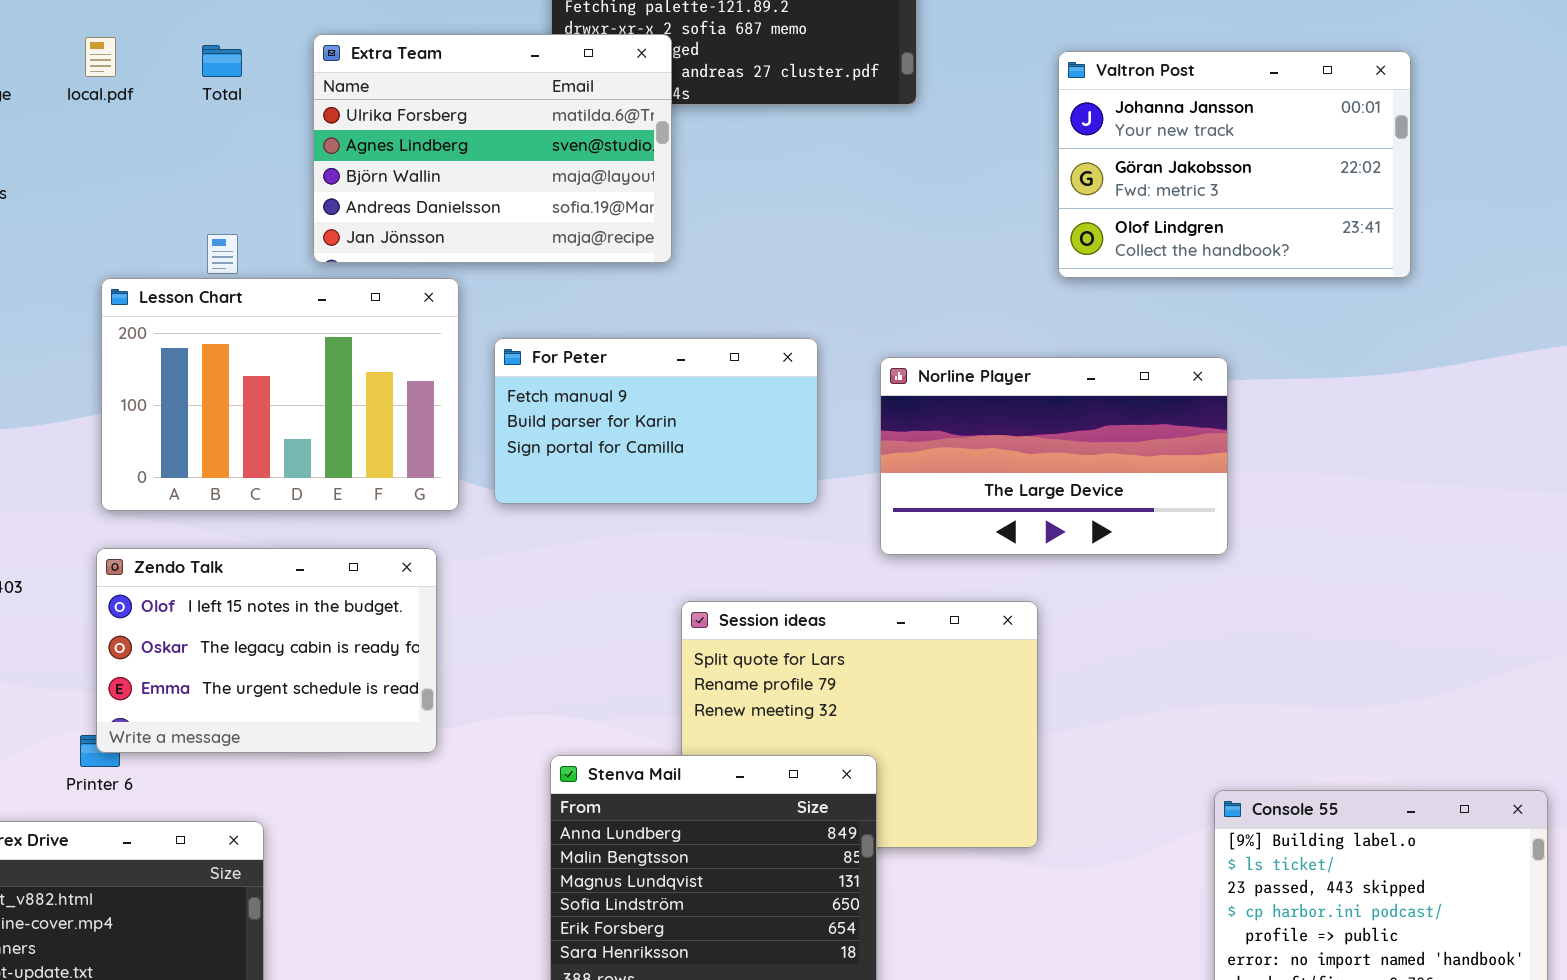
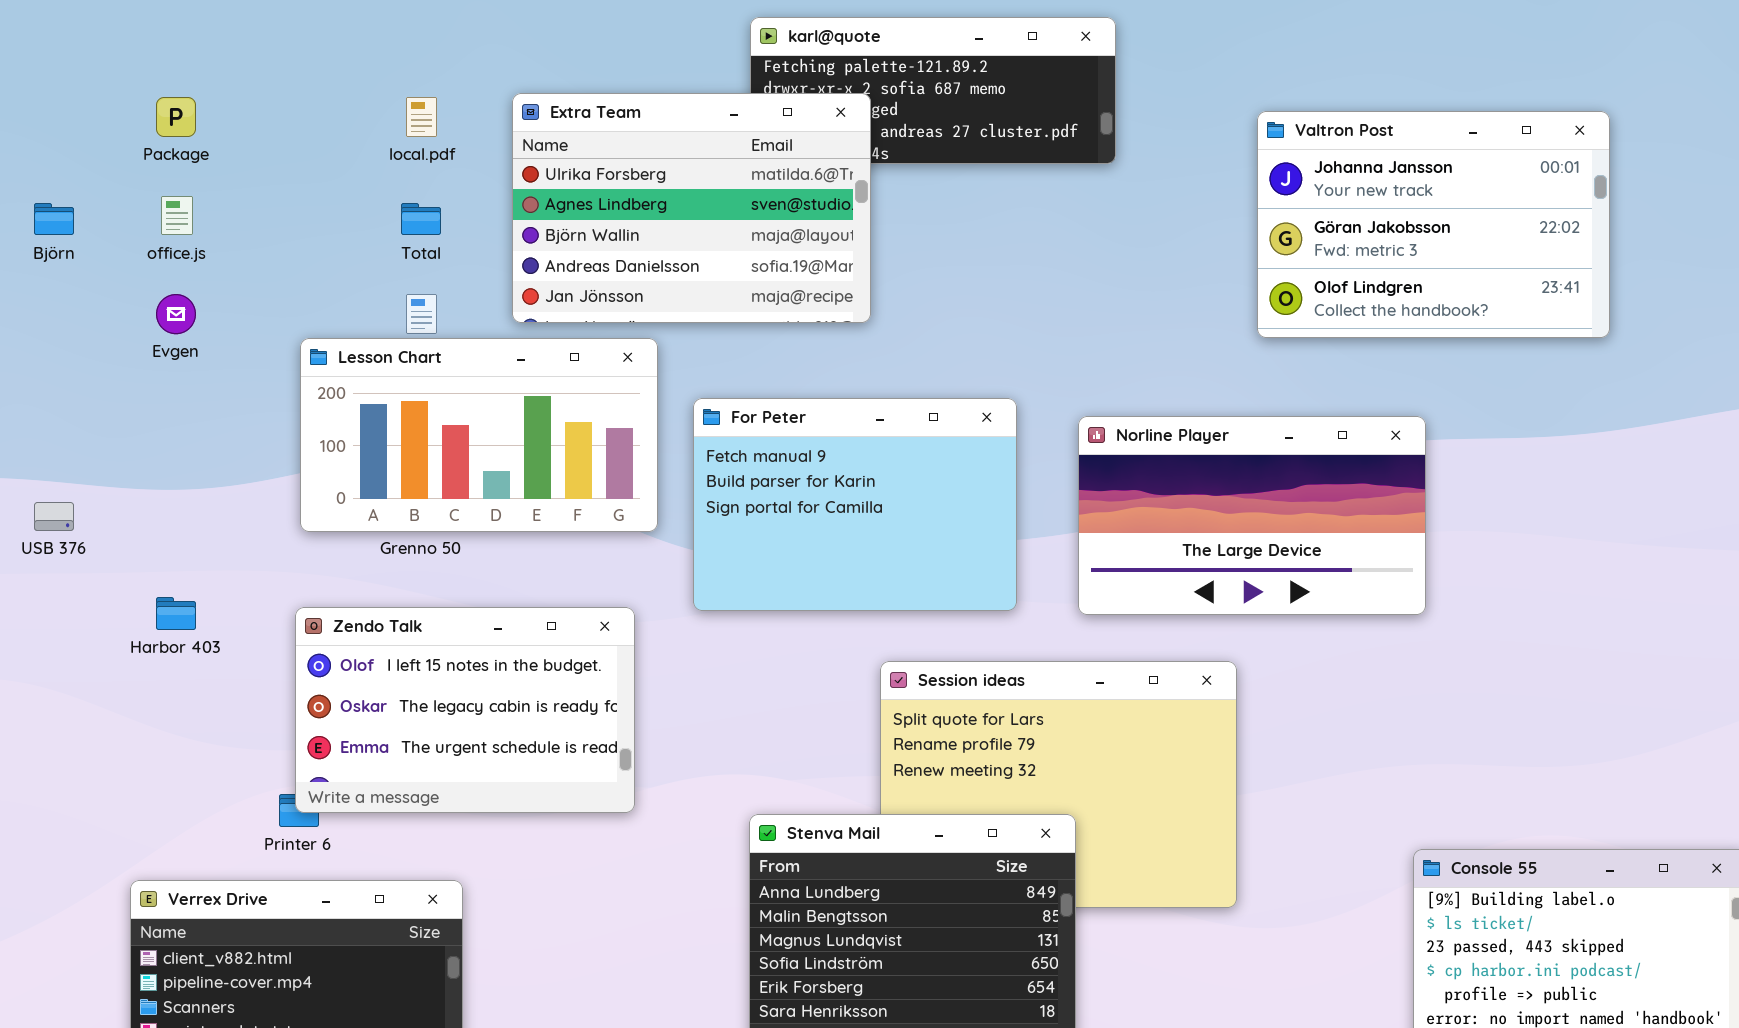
local.pdf: [85,37,116,77] -> [406,97,437,137], moved
Total: [202,45,242,77] -> [401,203,441,235], moved
Lesson Chart: [101,278,459,511] -> [300,338,658,532], resized
For Peter: [494,338,818,504] -> [693,398,1017,611], resized

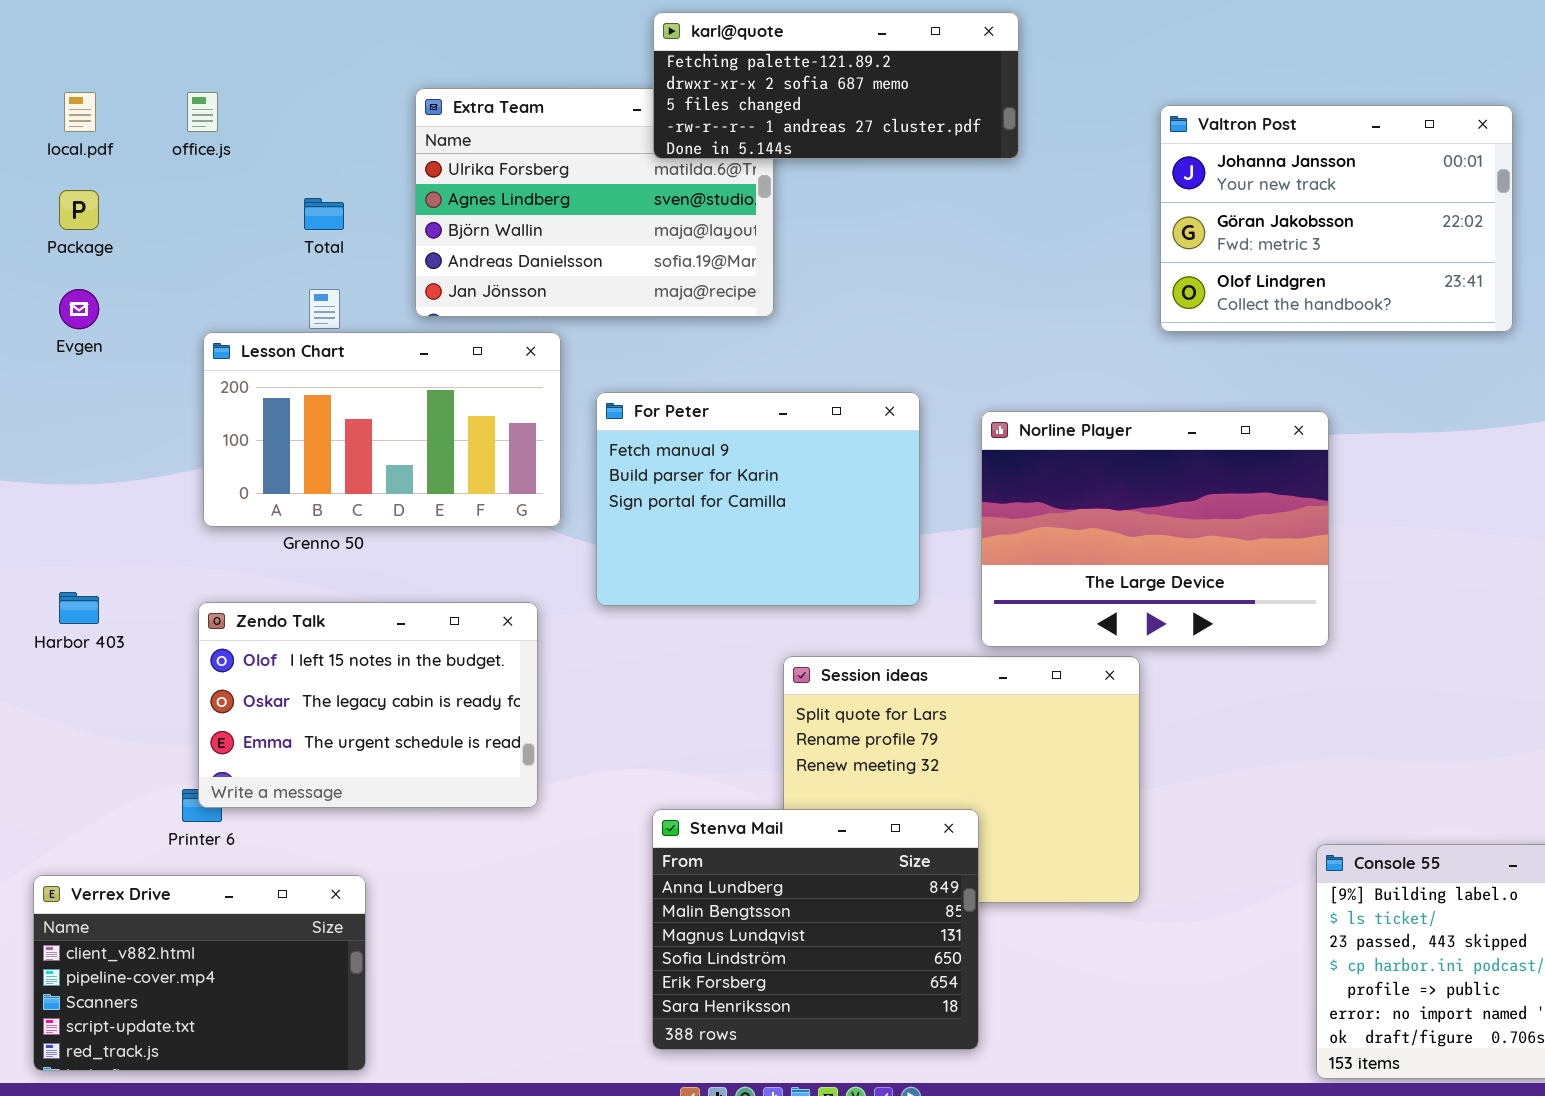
karl@quote: [750,17,1116,164] -> [653,12,1019,159], raised
Package: [156,97,196,137] -> [59,190,99,230], moved
local.pdf: [406,97,437,137] -> [64,92,96,132], moved
office.js: [161,196,193,235] -> [187,92,218,132], moved
Norline Player: [1078,416,1426,615] -> [981,411,1329,647], resized

